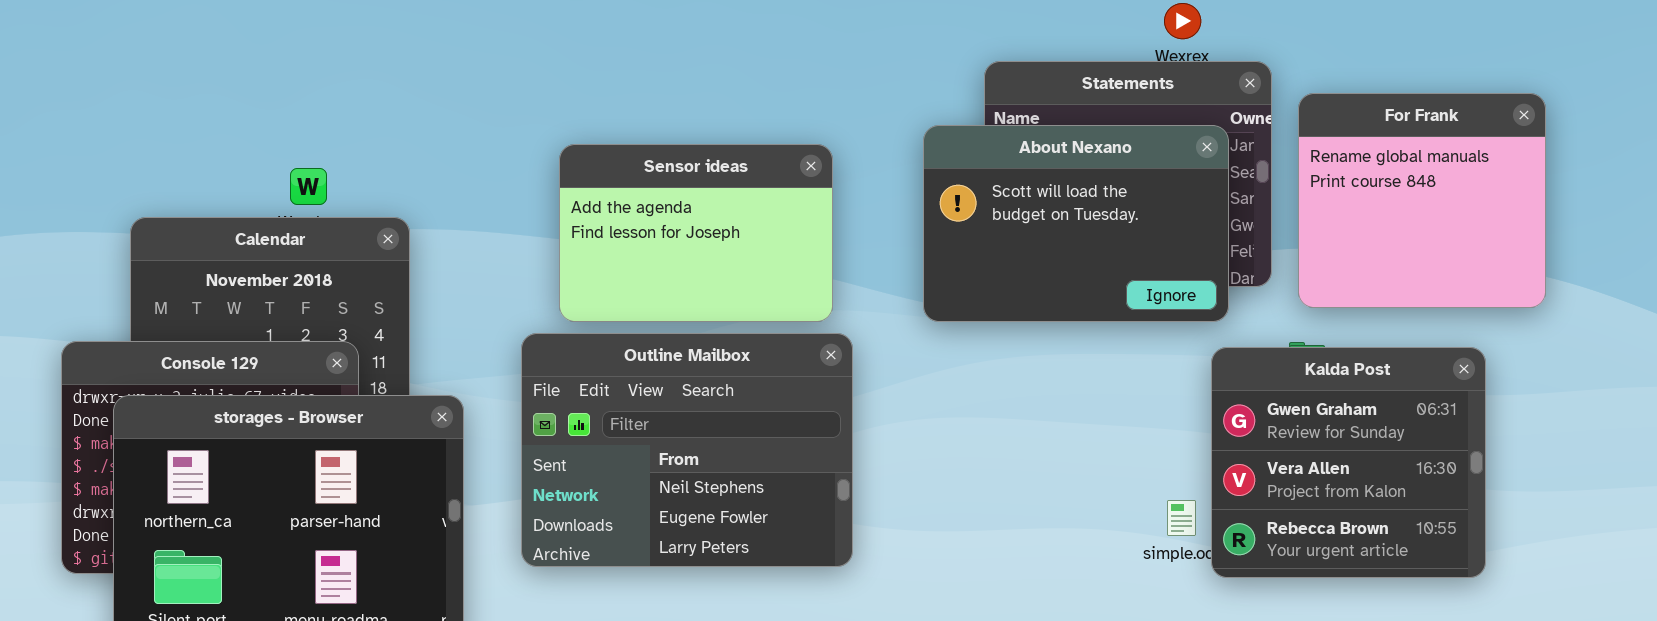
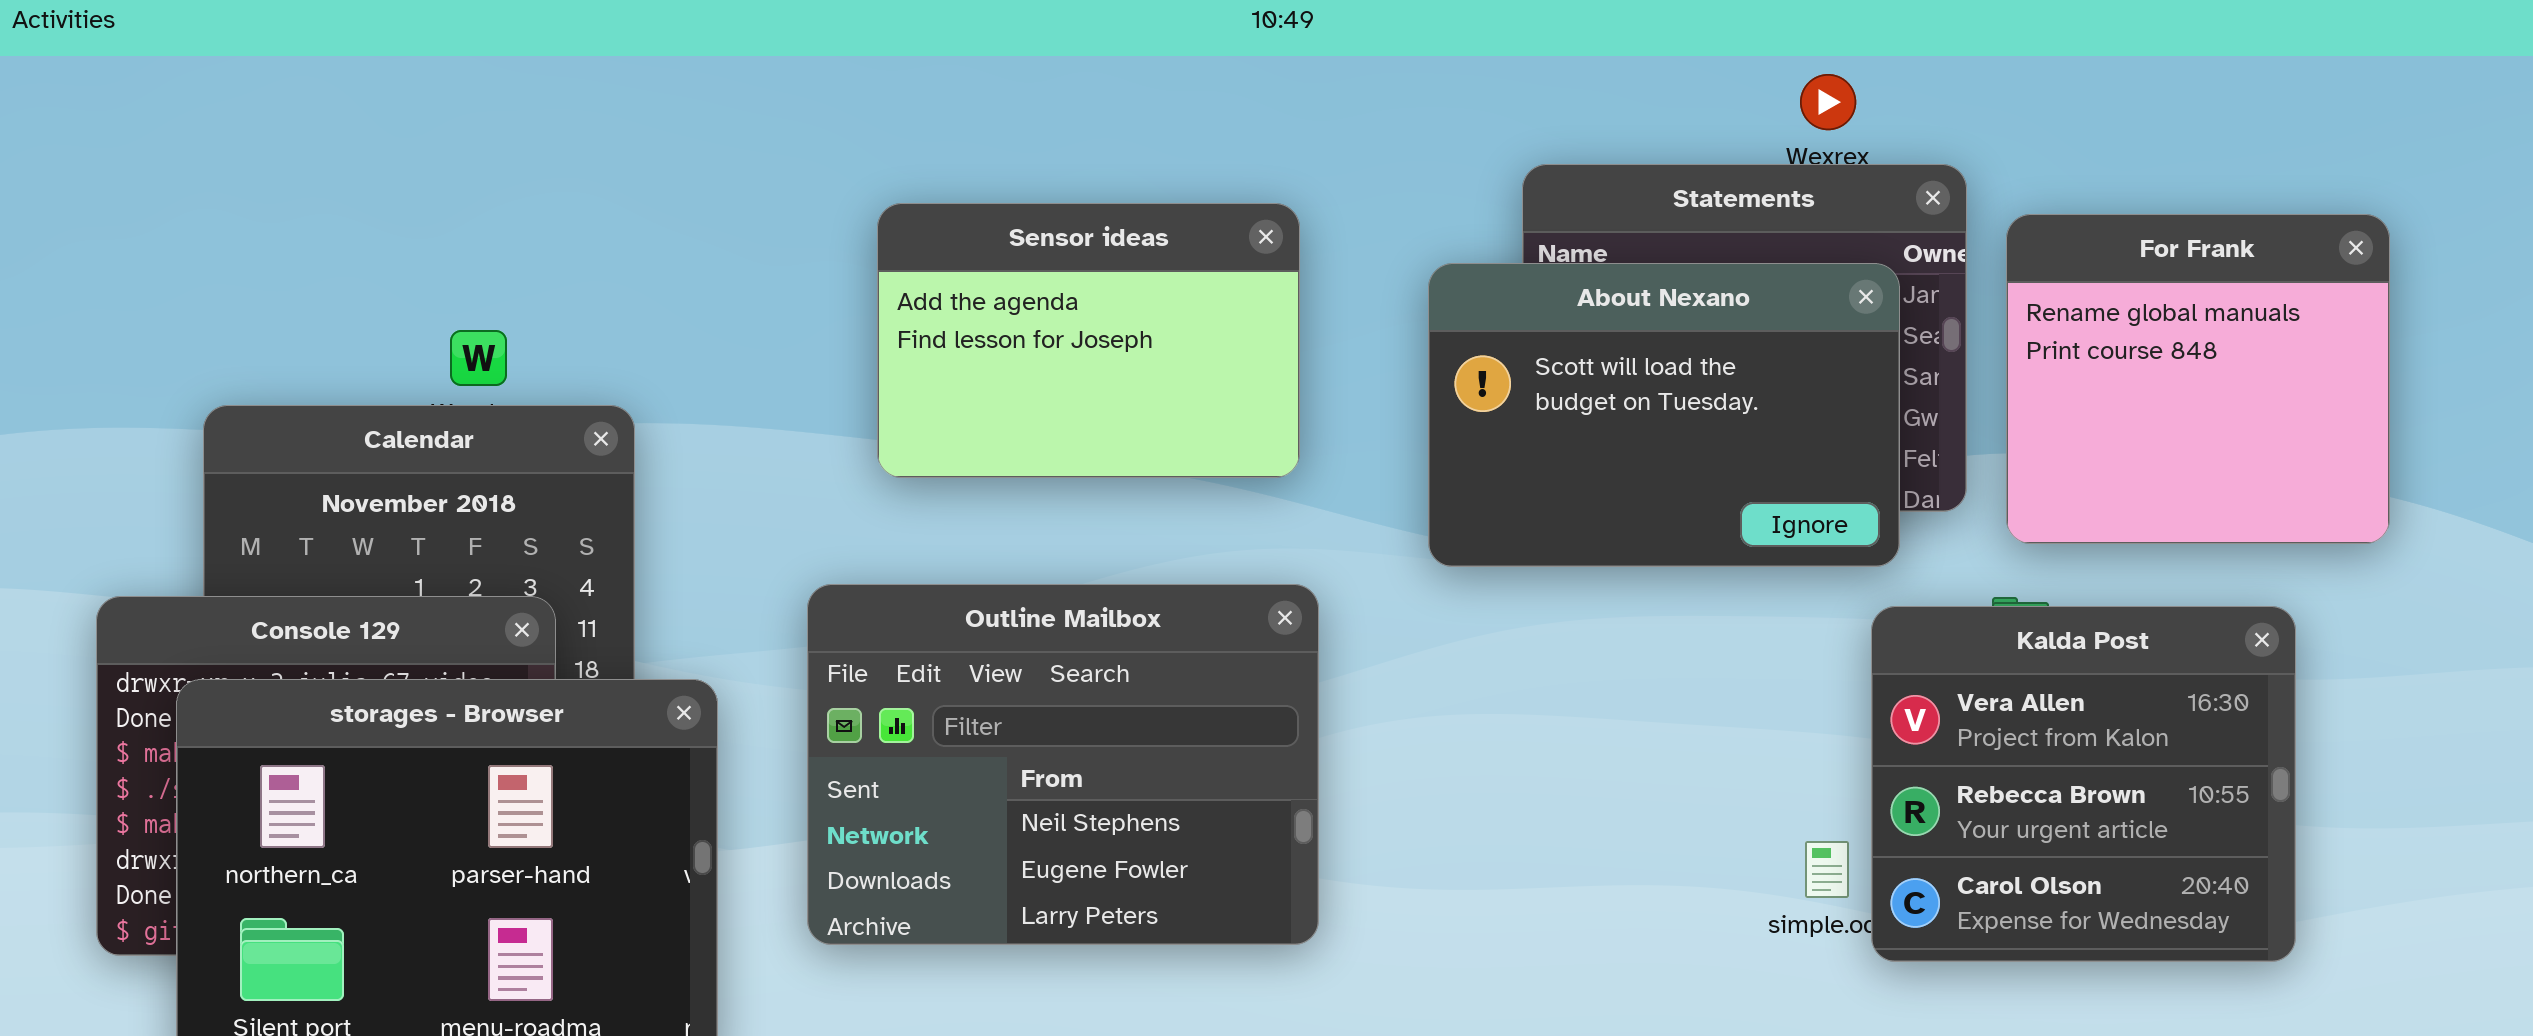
Sensor ideas: [559,144,833,322] -> [877,203,1300,478], moved
Kalda Post: [1211,347,1486,578] -> [1871,606,2296,962], scrolled down 1 row

